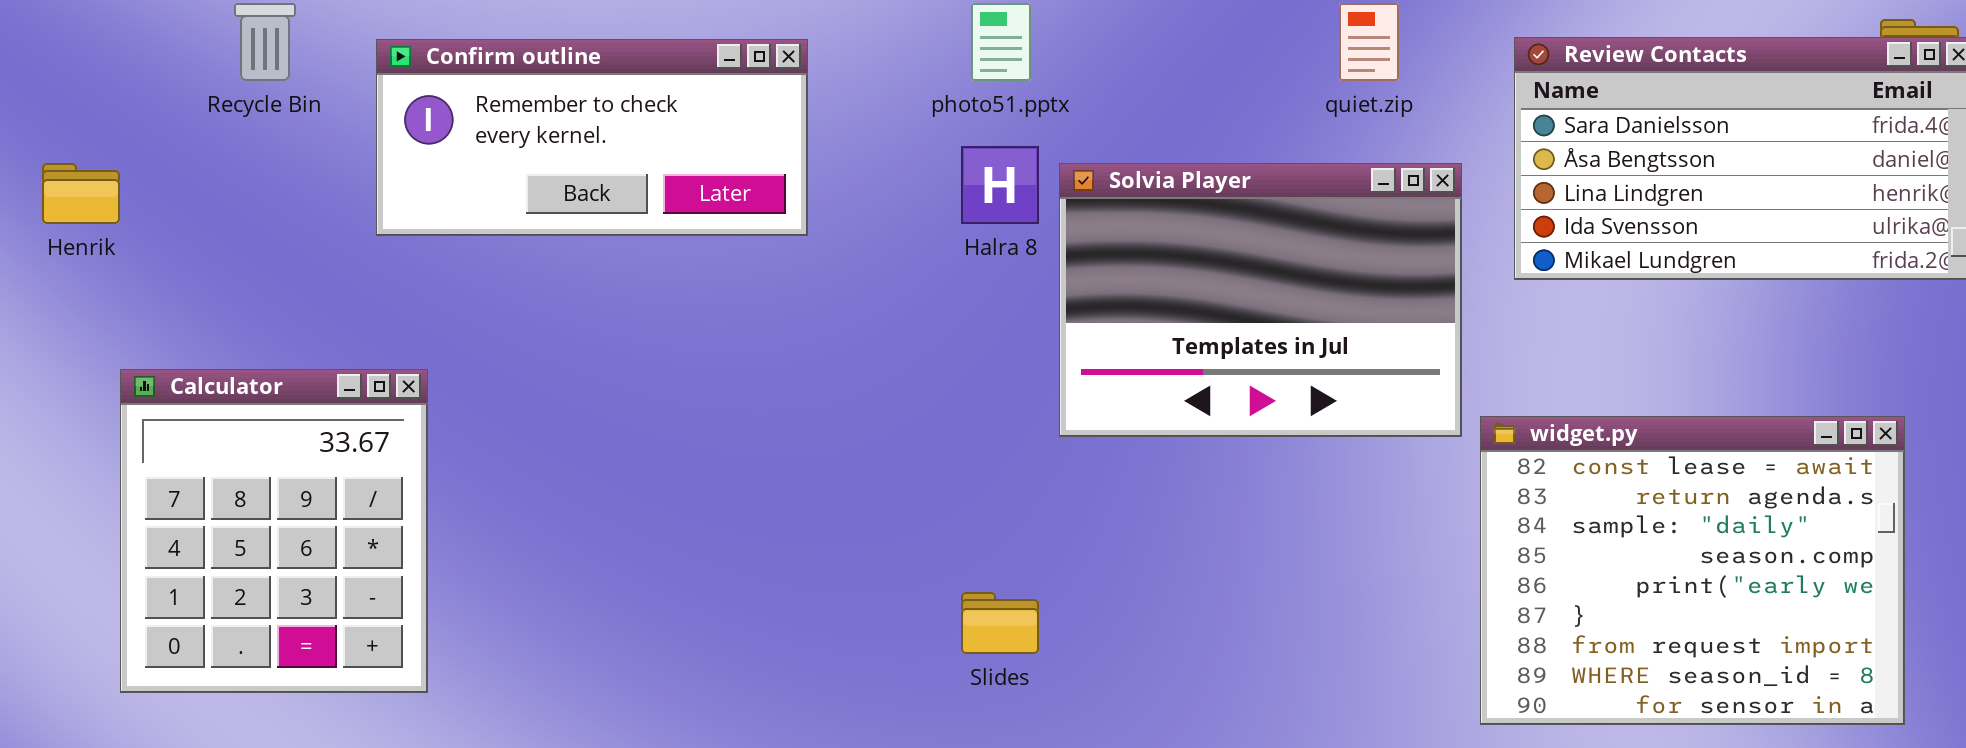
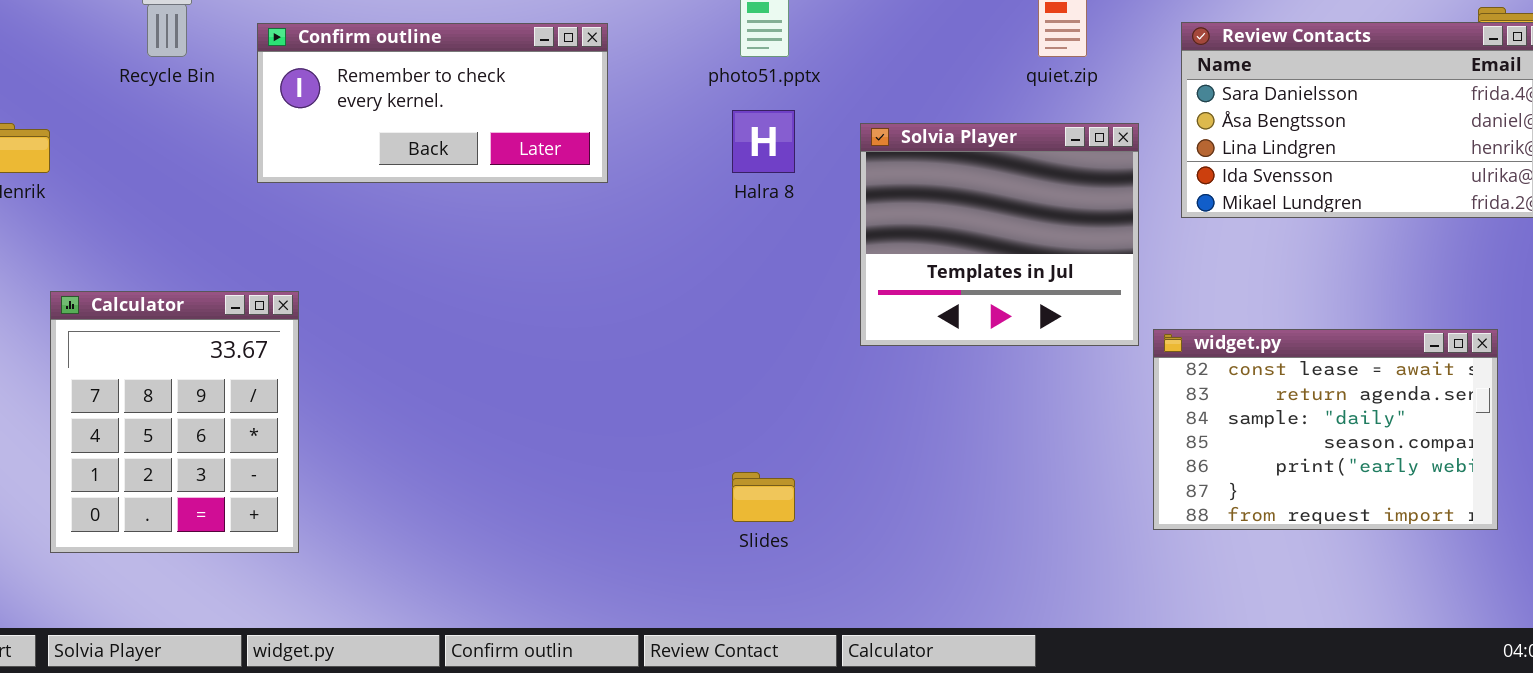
Solvia Player: [1059,163,1462,437] -> [860,123,1139,346], resized
widget.py: [1480,416,1905,725] -> [1153,329,1498,530], resized

